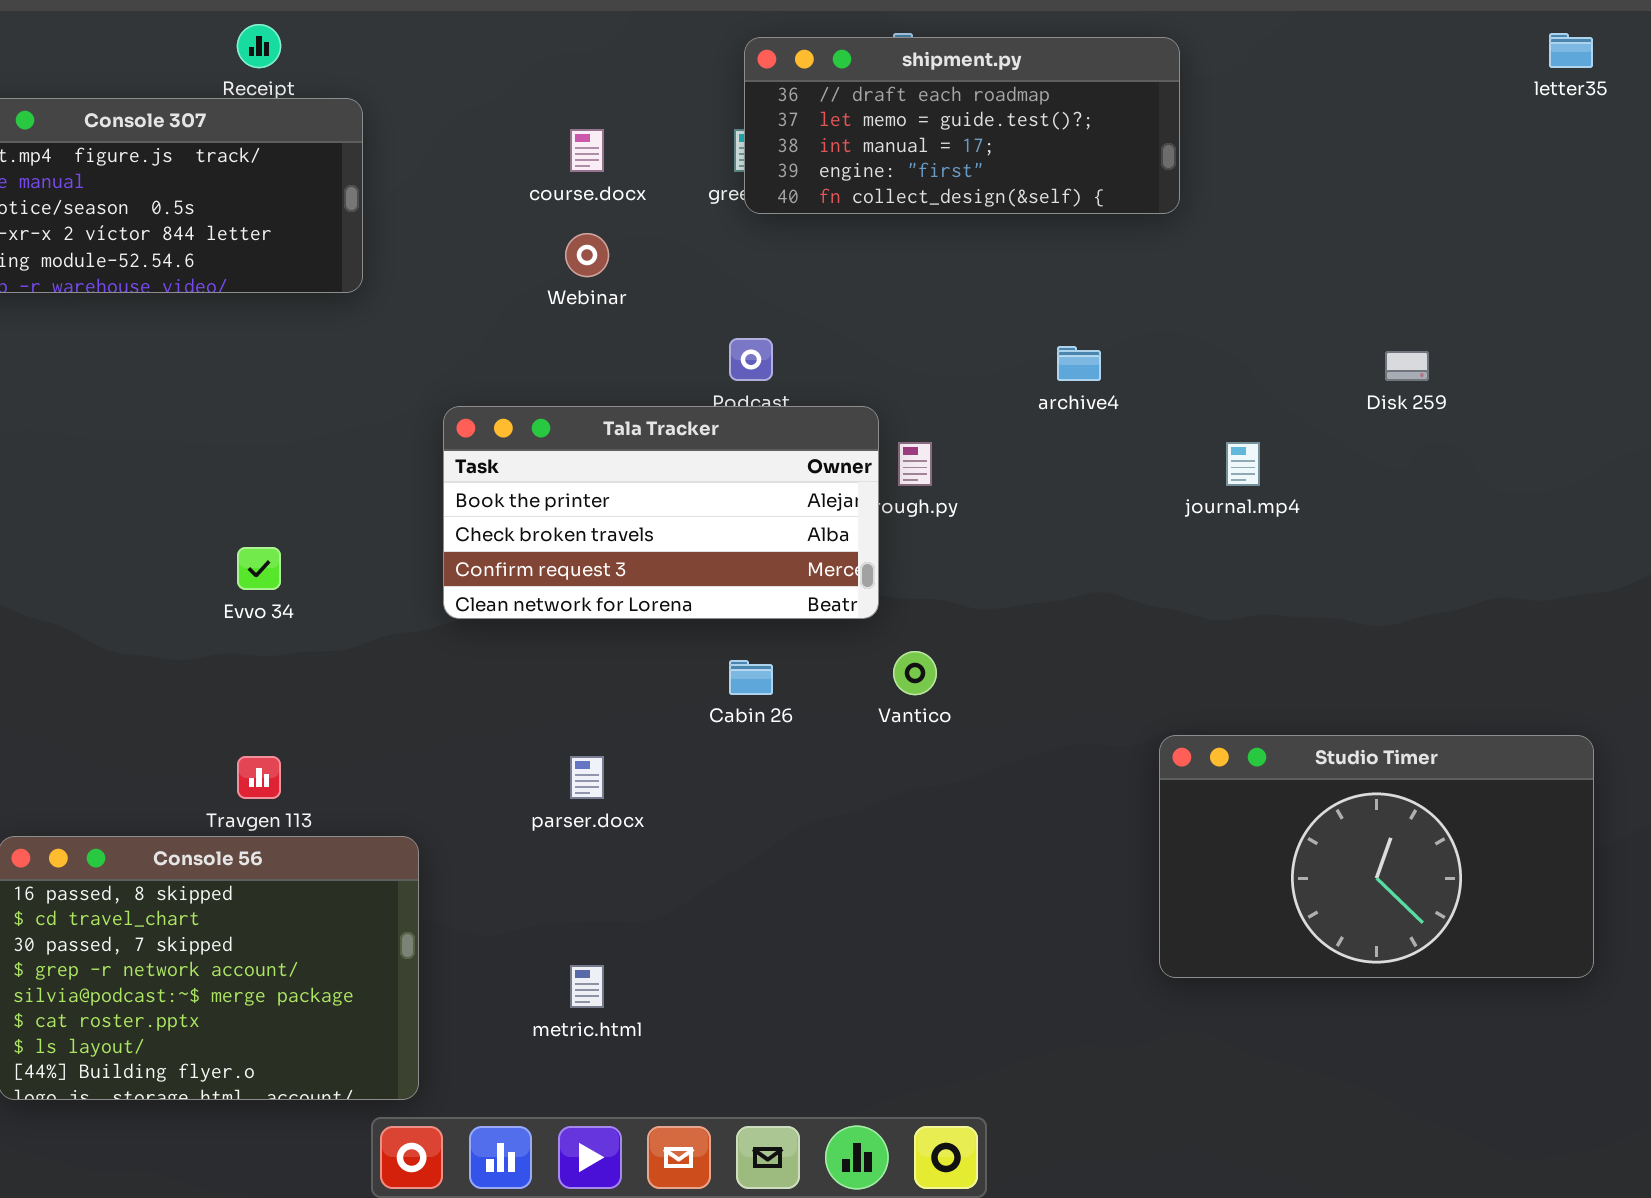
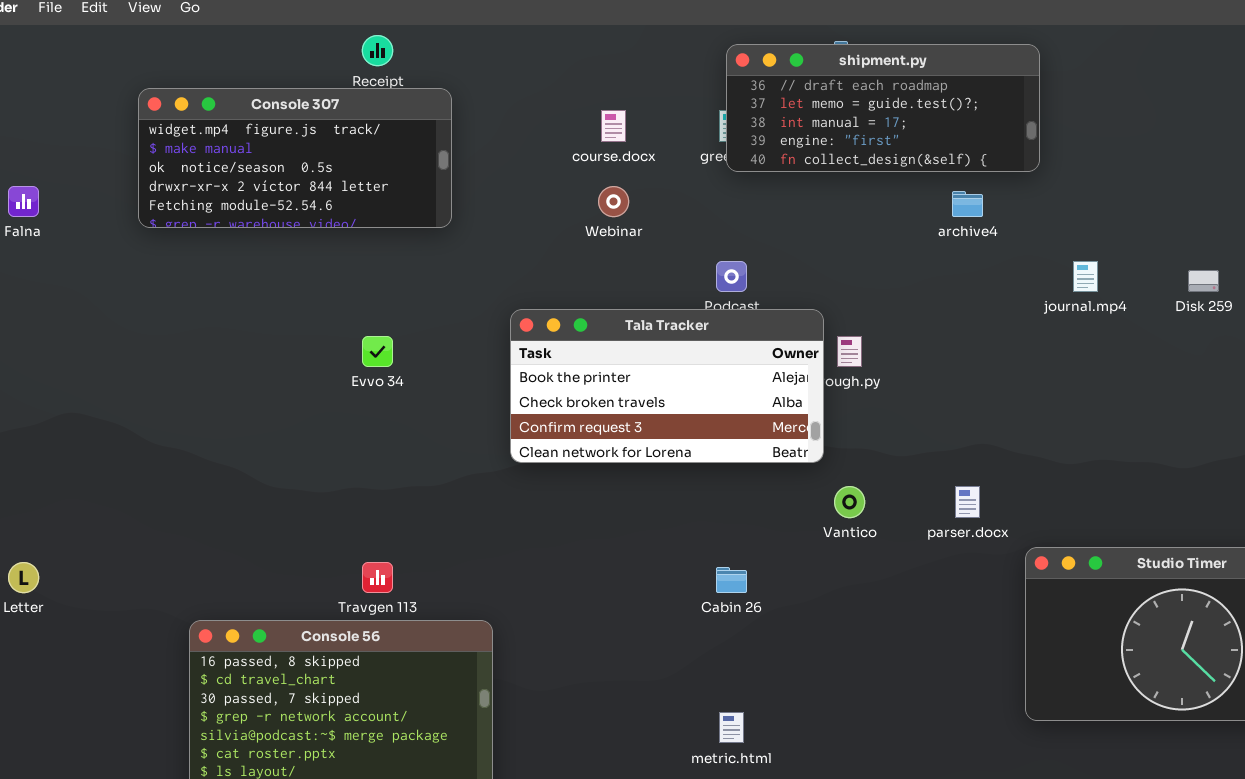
archive4: [1057,346,1101,381] -> [952,191,983,217], moved
journal.mp4: [1226,442,1260,486] -> [1073,261,1098,292], moved
Evvo 34: [237,547,281,590] -> [362,336,393,367], moved
Cabin 26: [729,660,773,695] -> [716,567,747,593], moved
parser.docx: [570,756,604,799] -> [955,486,980,518], moved
metric.html: [570,965,604,1008] -> [719,712,744,743], moved

